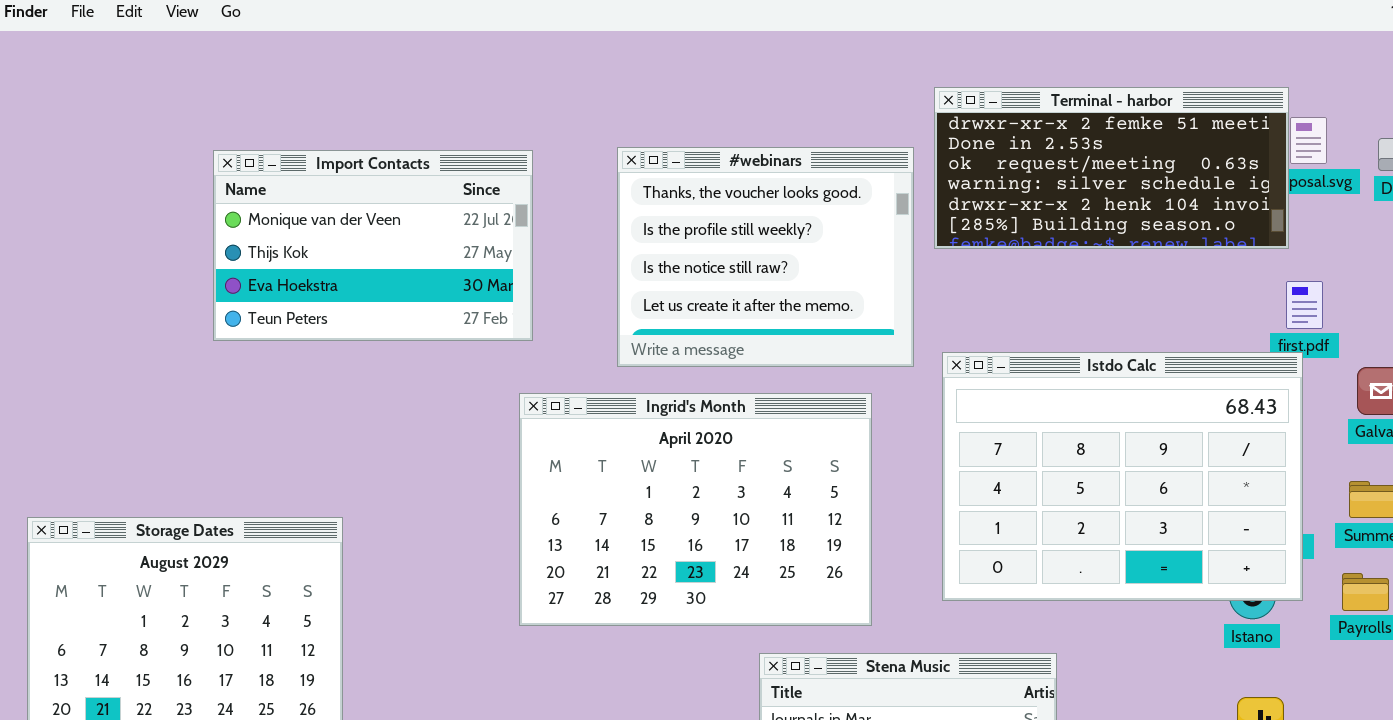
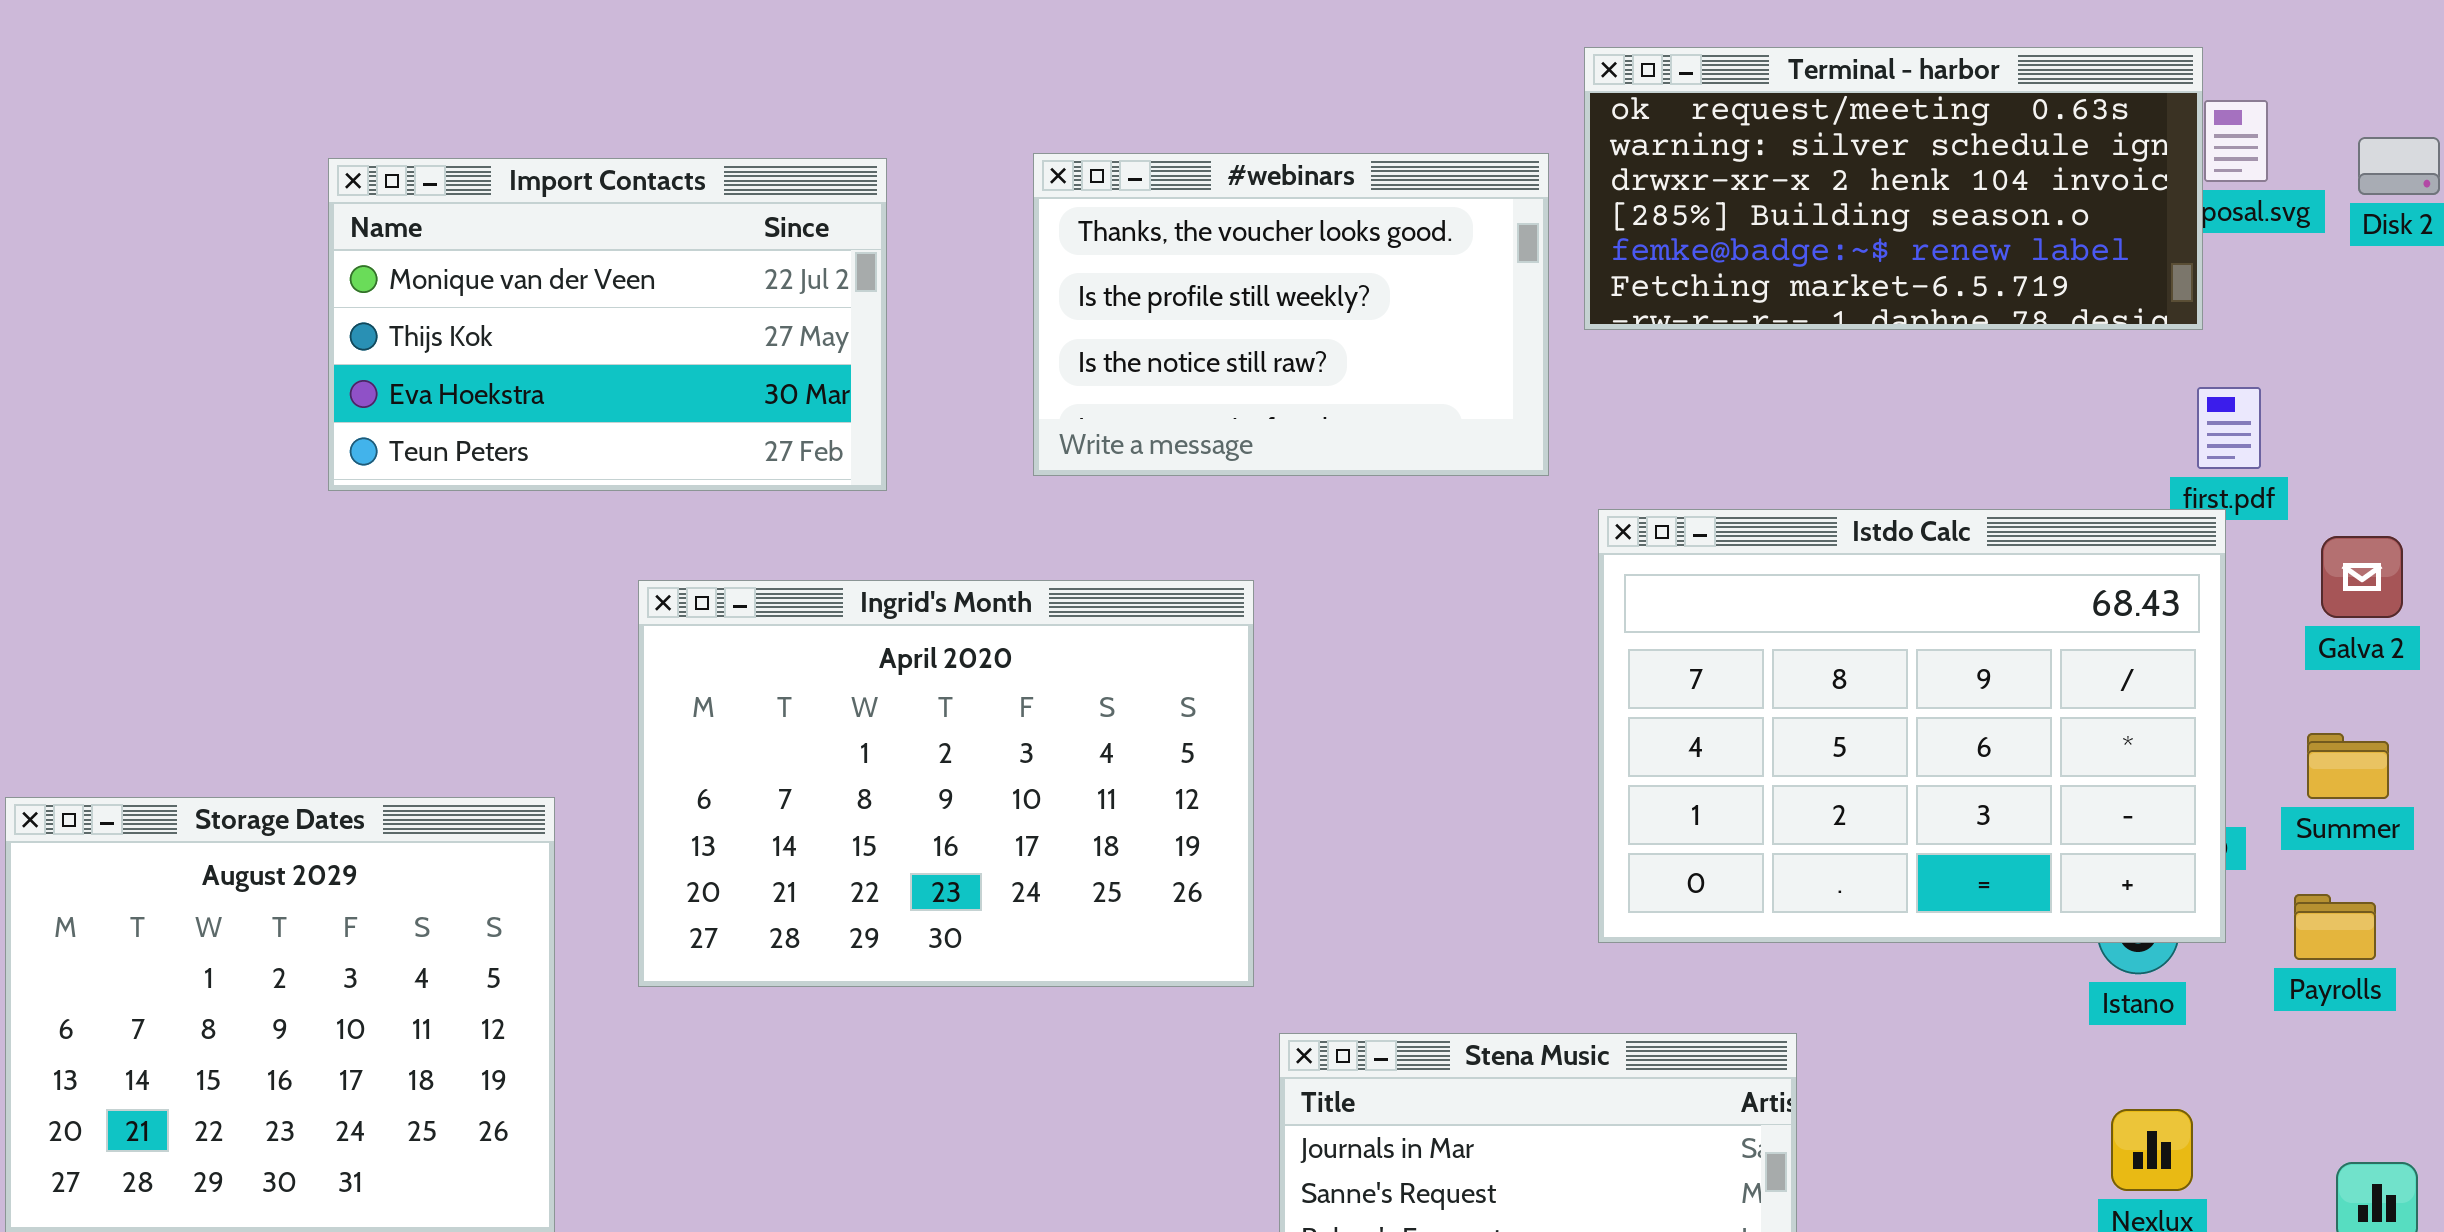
Terminal - harbor: [934,87,1289,249] -> [1584,47,2203,330], scrolled down 2 rows
#webinars: [617,147,914,367] -> [1033,153,1549,476], resized
Ingrid's Month: [519,393,872,626] -> [638,580,1254,987], moved

